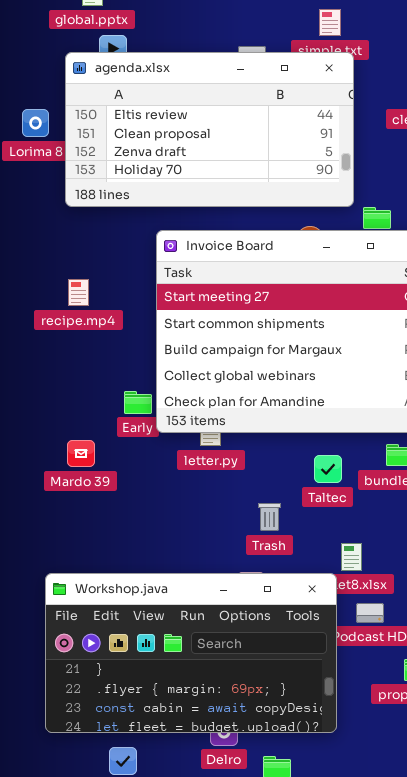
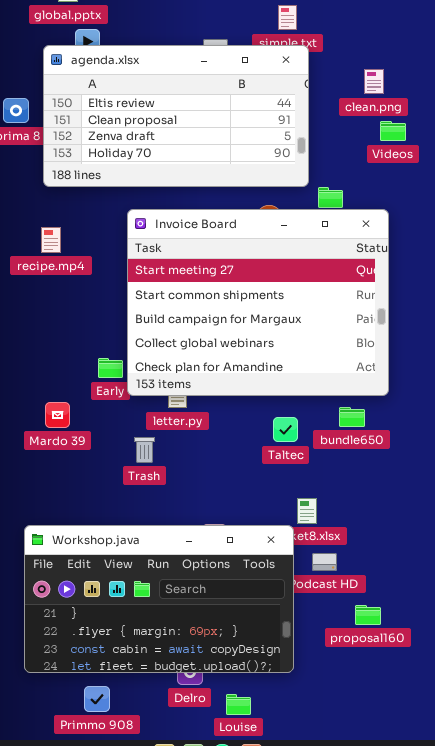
recipe.mp4: [68,279,89,306] -> [41,227,61,253], moved
Trash: [258,503,281,531] -> [134,437,155,463], moved

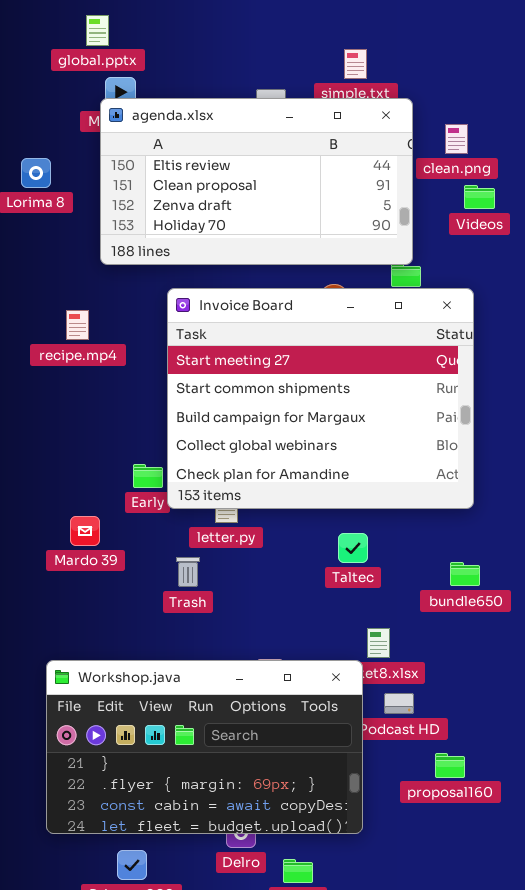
agenda.xlsx: [43,45,309,187] -> [100,98,413,265], moved
bundle650: [339,407,365,427] -> [450,562,480,586], moved

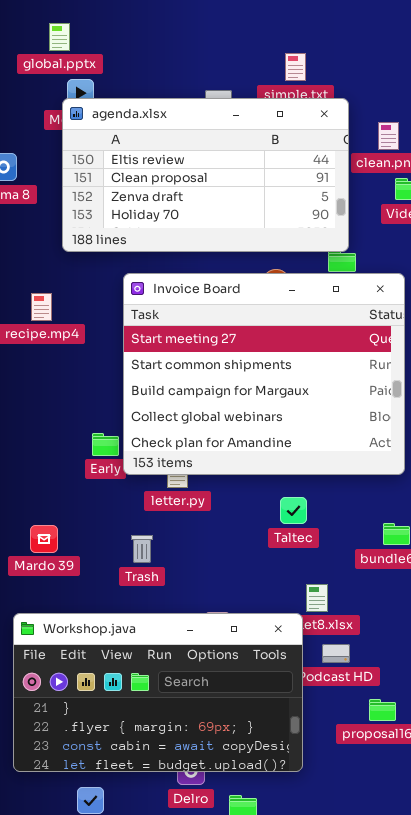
Mardo 39: [70,516,100,546] -> [30,525,58,553], moved
Trash: [176,557,200,587] -> [131,535,153,563], moved

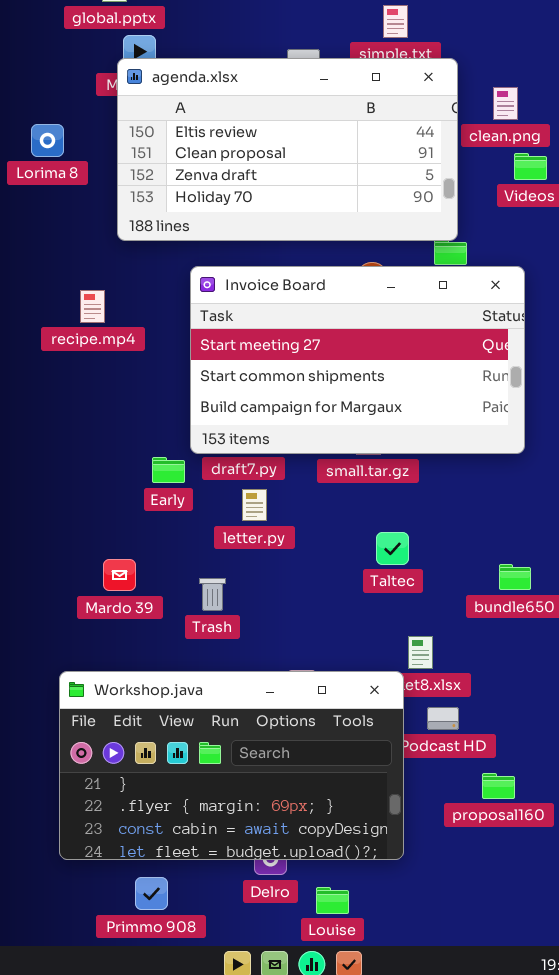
Invoice Board: [123,273,405,475] -> [190,266,525,454], resized
Mardo 39: [30,525,58,553] -> [103,559,136,591], moved

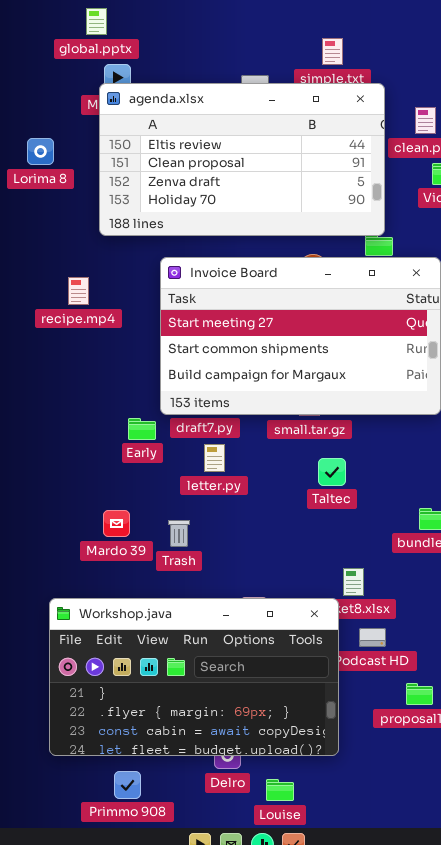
Taltec: [376,532,409,565] -> [318,458,346,486], moved
Mardo 39: [103,559,136,591] -> [103,510,130,537], moved

